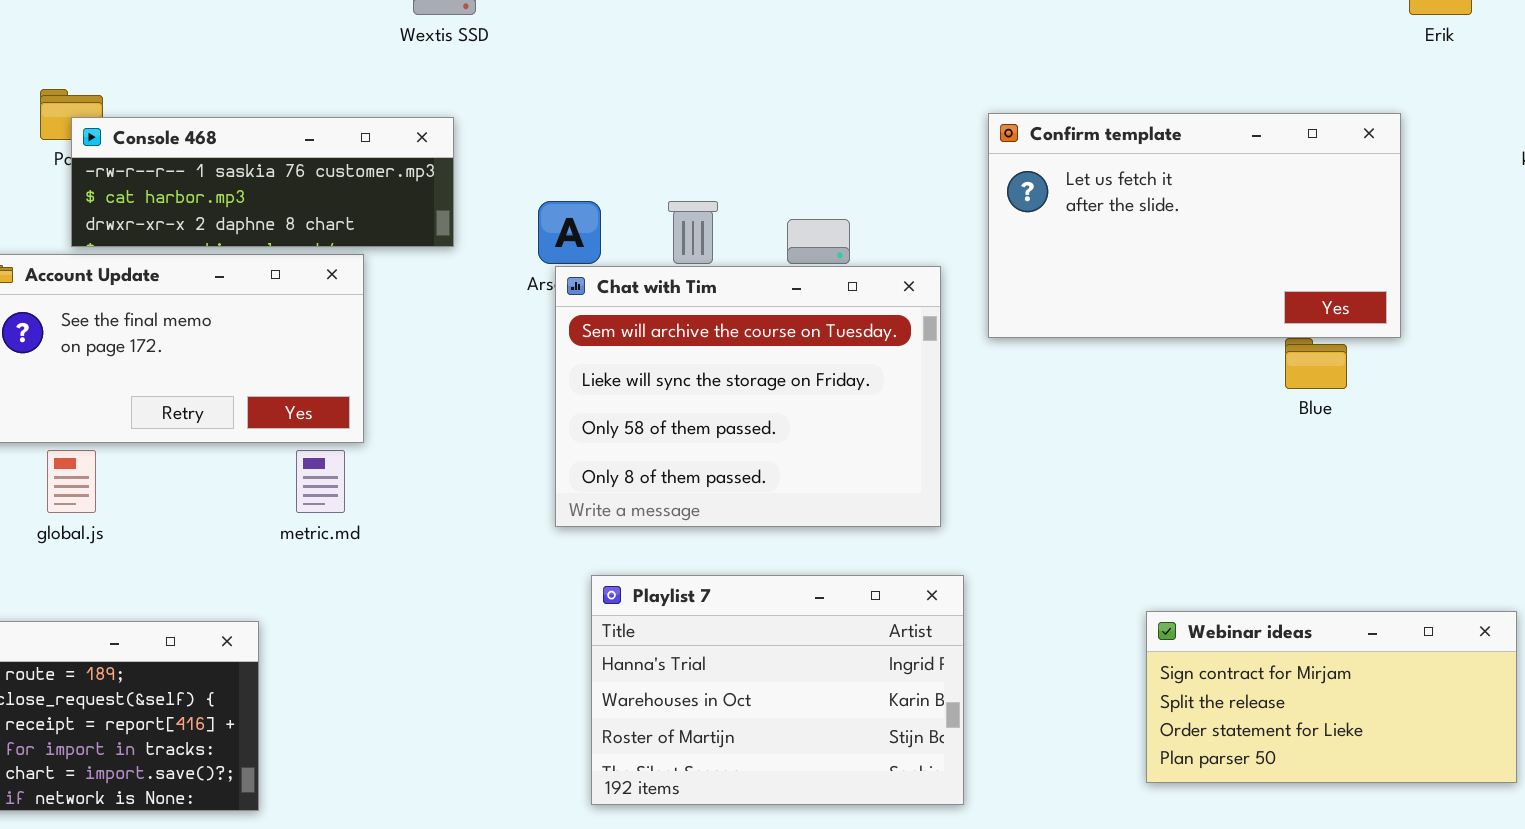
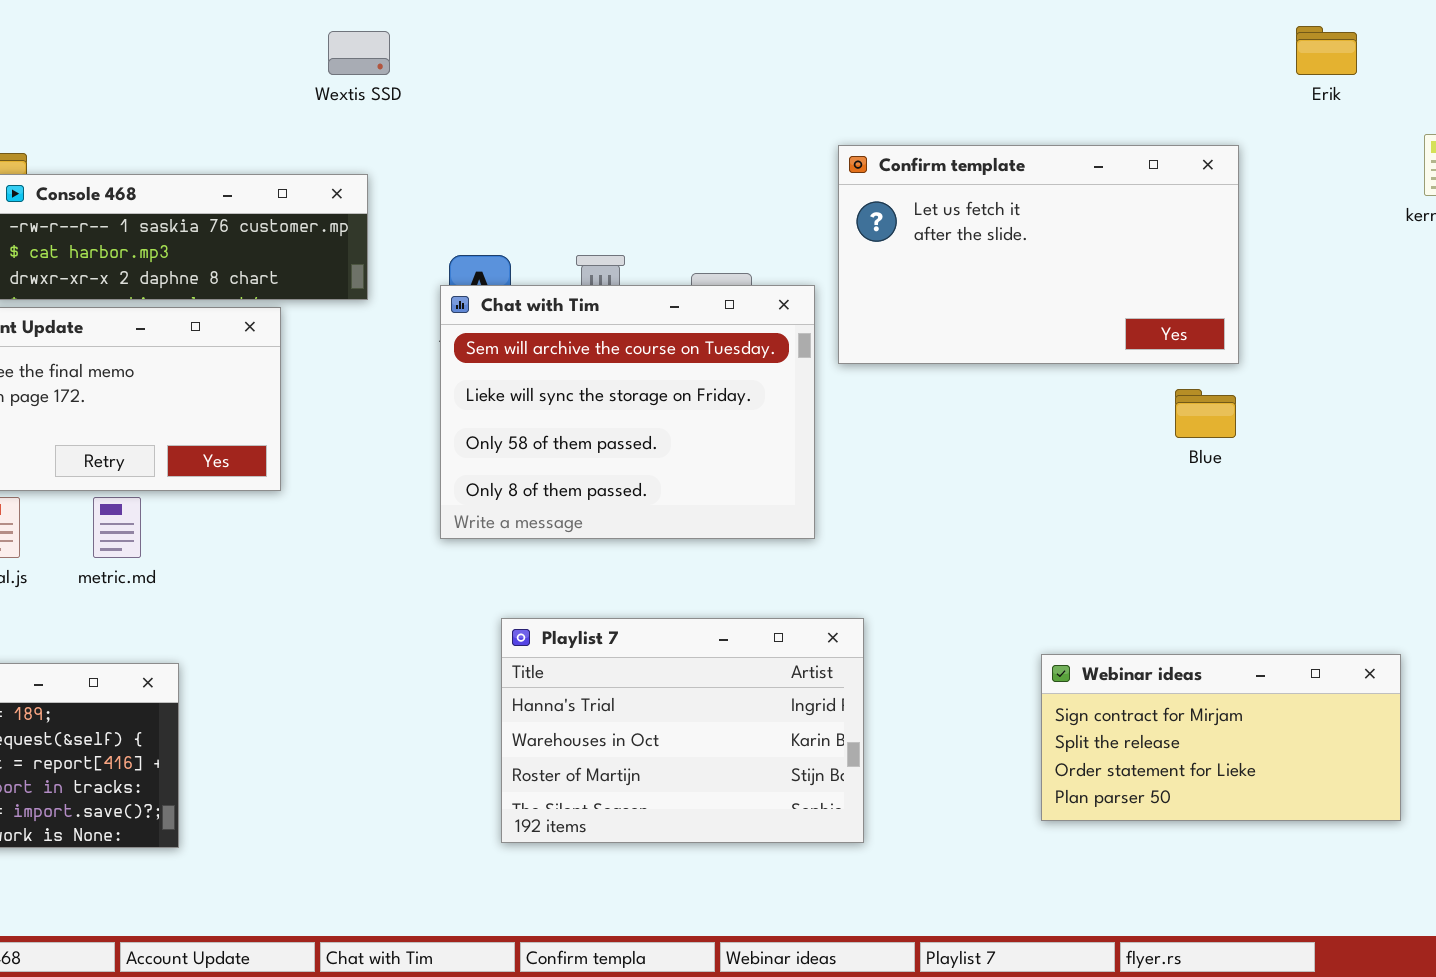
Confirm template: [988,113,1401,338] -> [838,145,1239,364], moved
Chat with Tim: [555,266,941,527] -> [440,285,815,539], moved
metric.md: [296,450,345,513] -> [93,497,141,558], moved

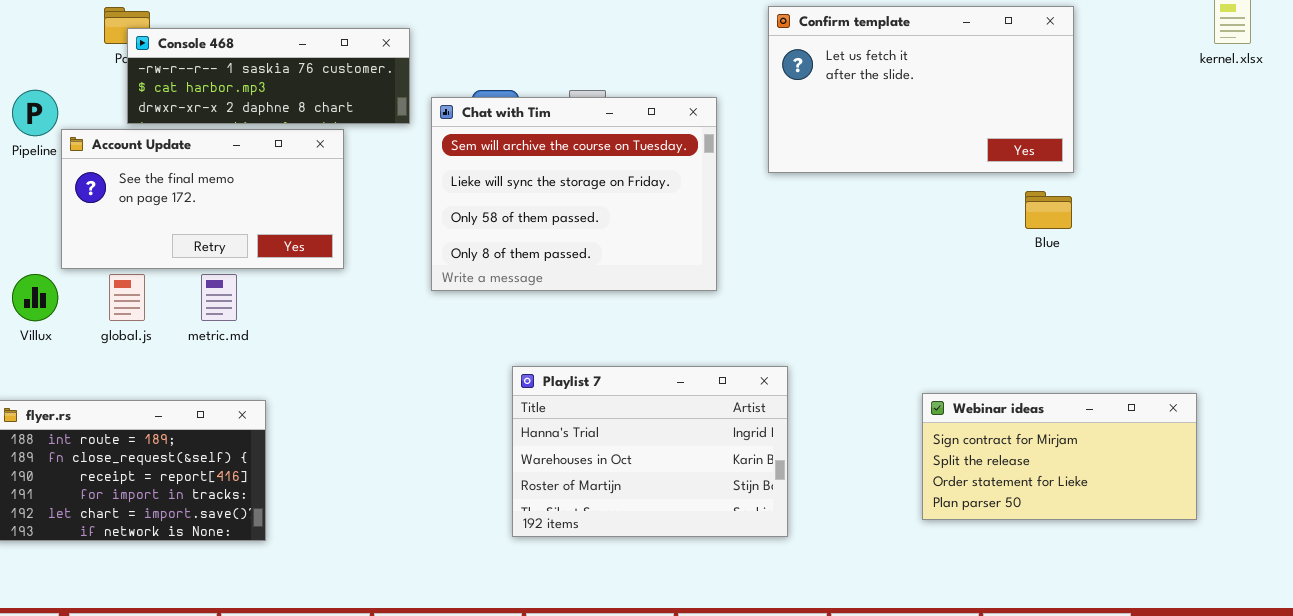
Chat with Tim: [440,285,815,539] -> [431,97,717,291], moved

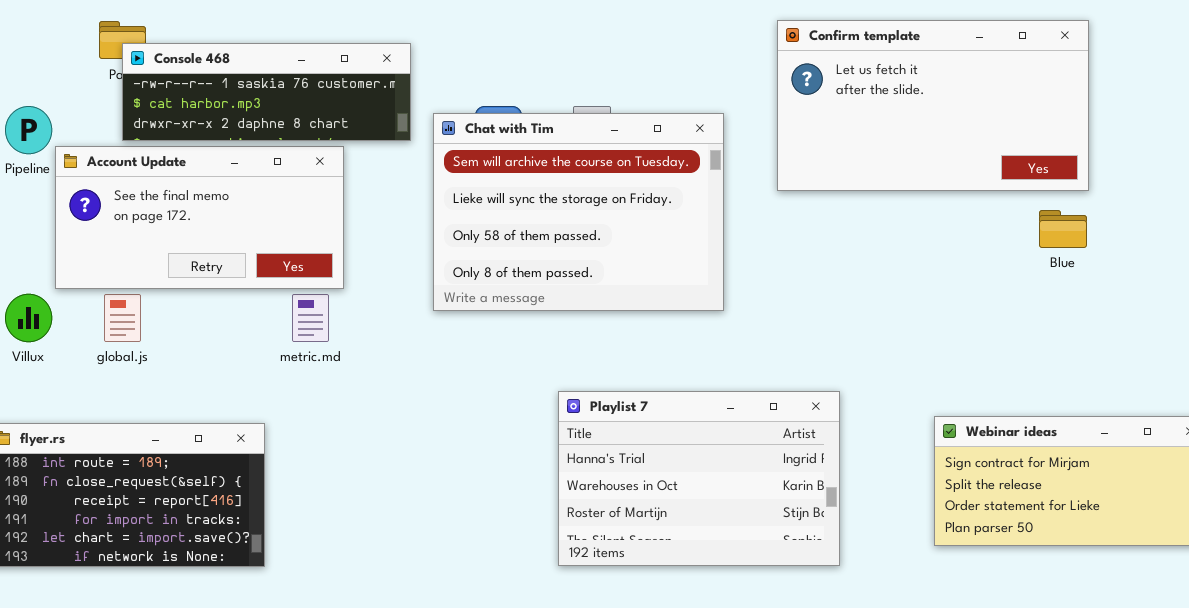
metric.md: [201,274,237,321] -> [292,294,329,342], moved
Playlist 7: [512,366,788,537] -> [558,391,840,566], moved

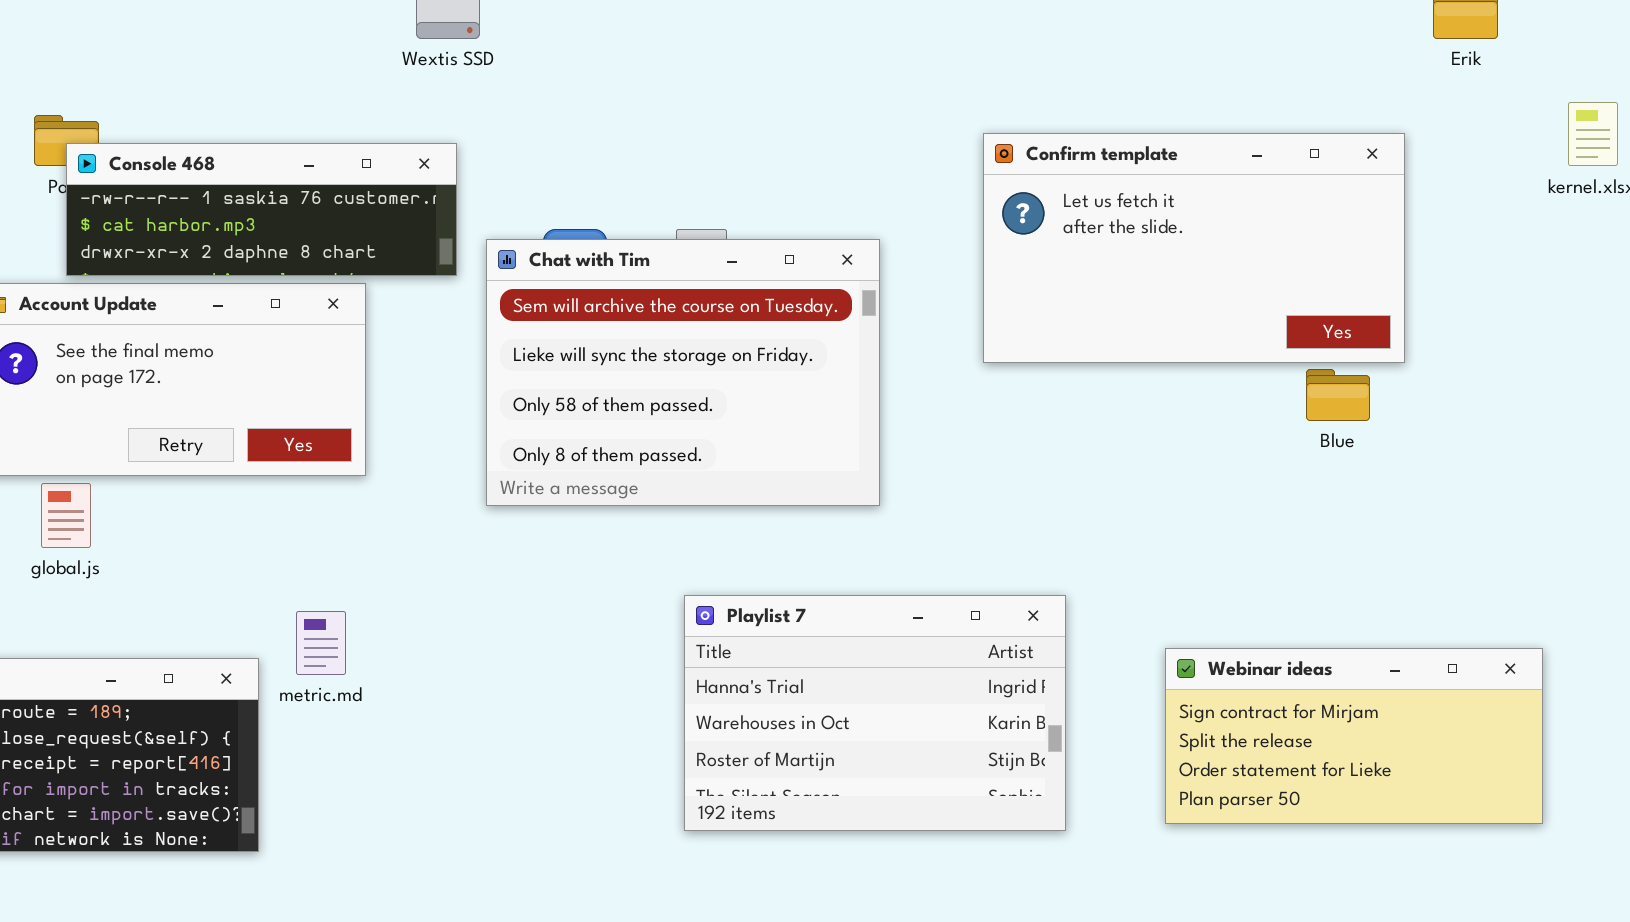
Confirm template: [777,20,1089,191] -> [983,133,1405,363], moved
metric.md: [292,294,329,342] -> [296,611,346,675], moved
Playlist 7: [558,391,840,566] -> [684,595,1066,831], moved

